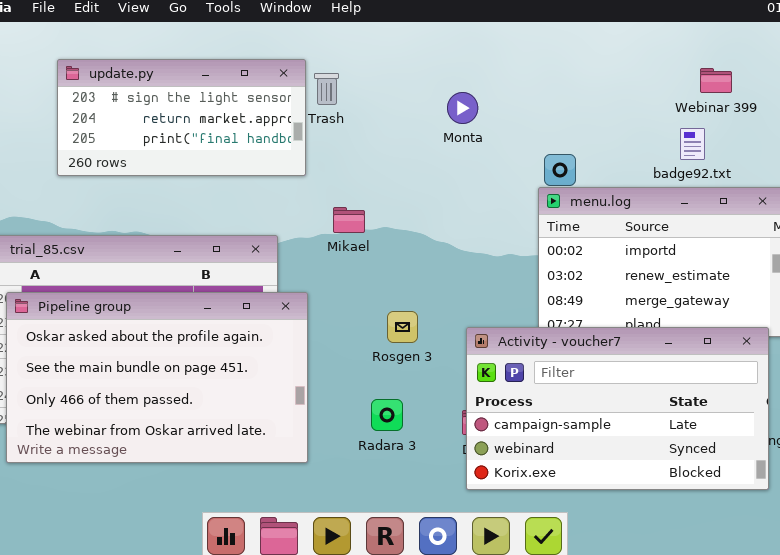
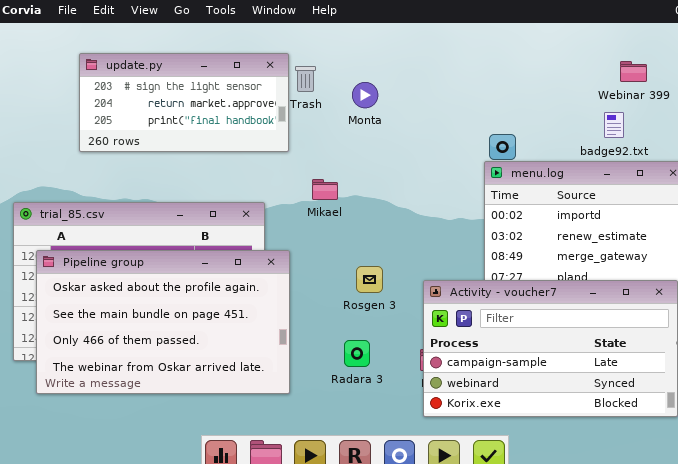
Monta: [447,92,478,124] -> [352,82,378,108], moved

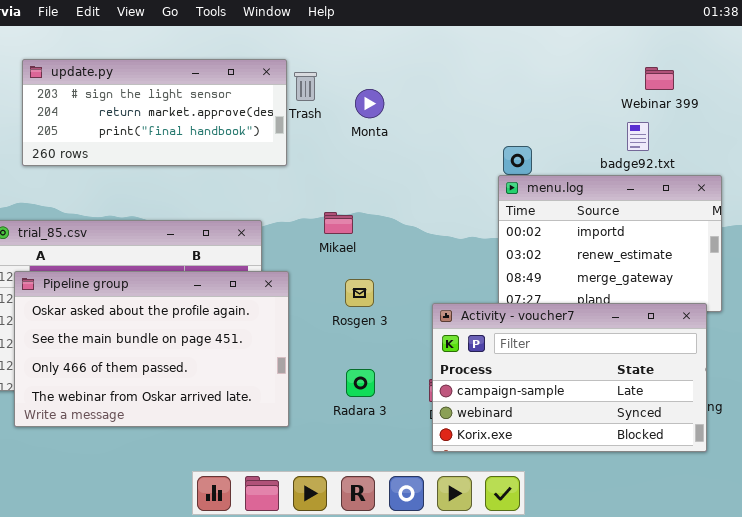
update.py: [79,53,289,152] -> [22,59,287,166], resized
Mikael: [312,179,338,200] -> [324,212,353,234], moved
Rosgen 3: [356,266,383,293] -> [345,279,374,307], moved

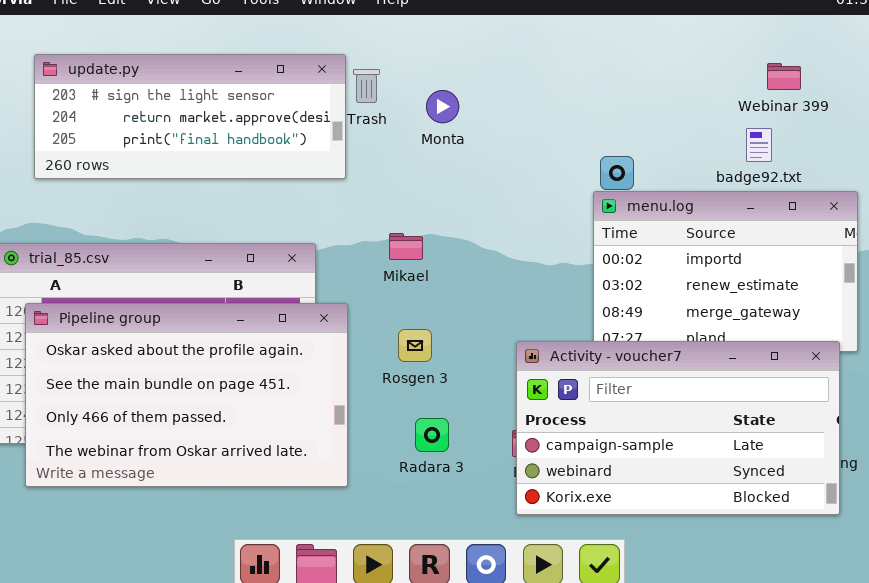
Rosgen 3: [345,279,374,307] -> [398,329,432,362], moved

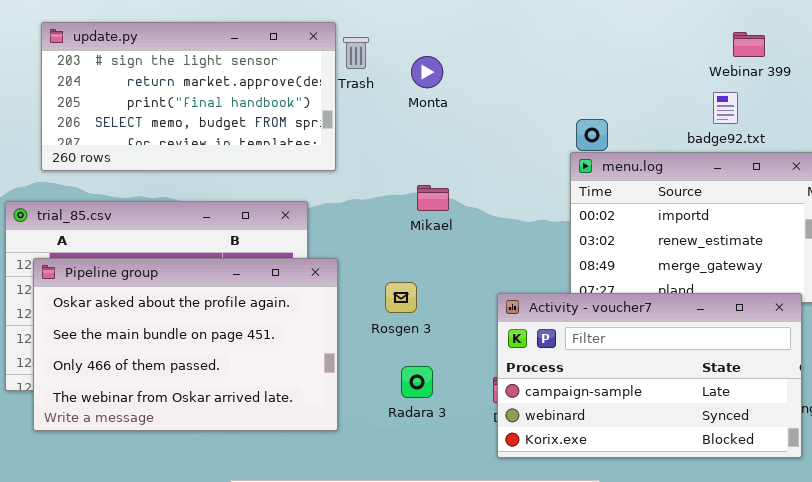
update.py: [34,54,346,179] -> [41,22,336,171], resized
Mikael: [389,233,423,260] -> [417,185,449,211], moved

